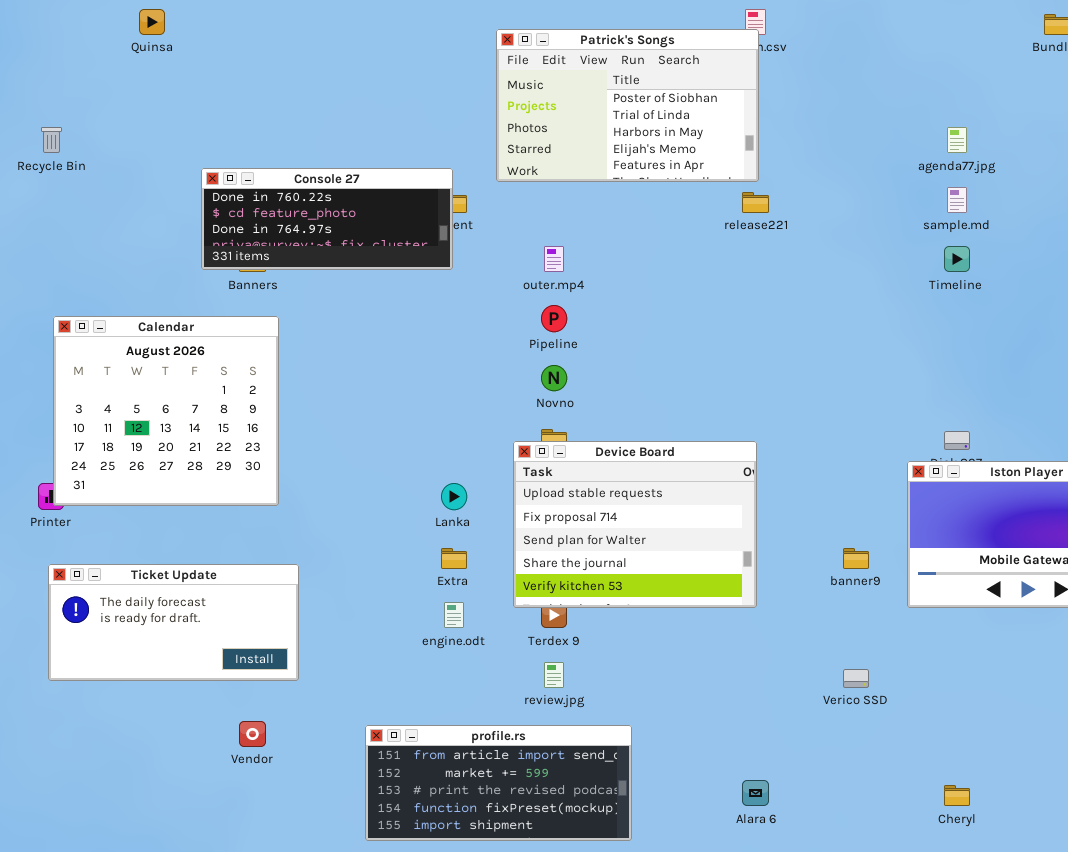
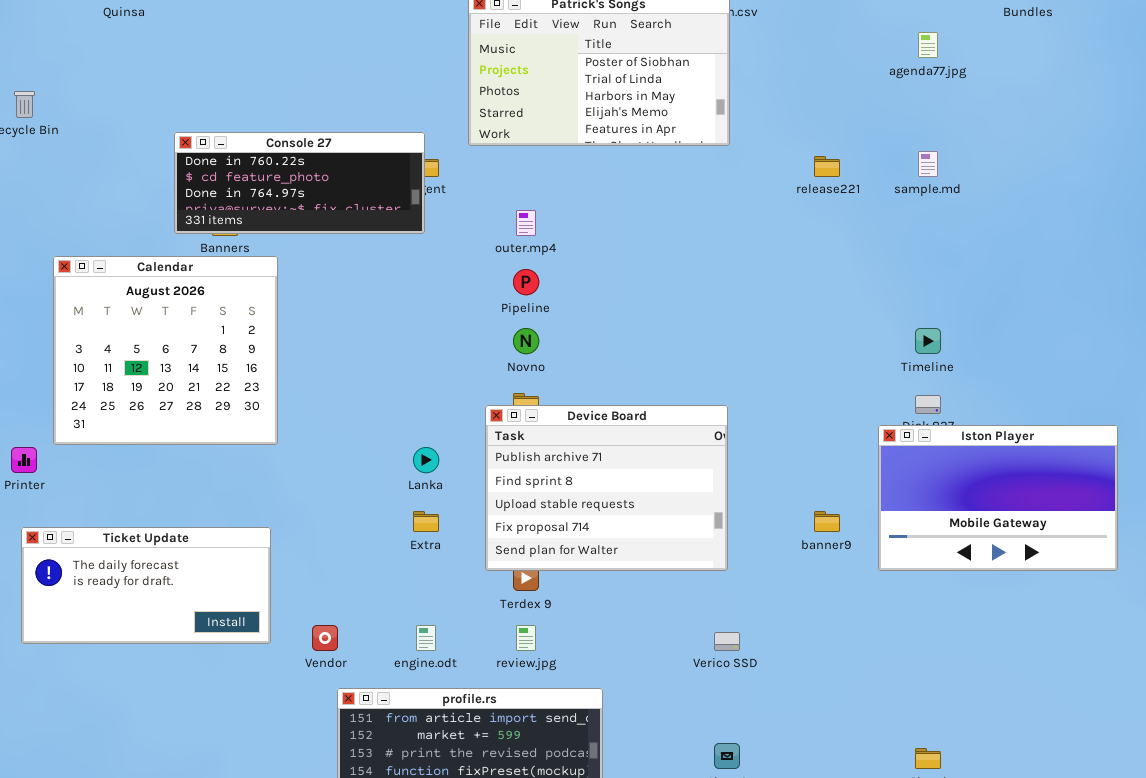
agenda77.jpg: [947,127,967,153] -> [918,32,938,58], moved
release221: [742,192,769,213] -> [814,156,840,177], moved
Timeline: [944,246,970,272] -> [915,328,941,354], moved
Calendar: [53,316,279,506] -> [53,256,278,445], moved
Device Board: [513,441,757,608] -> [485,405,728,571], scrolled up 2 rows
engine.odt: [444,602,464,628] -> [416,625,436,651], moved
Verico SSD: [843,669,869,688] -> [714,632,740,651], moved
Vendor: [239,721,266,747] -> [312,625,338,651], moved

